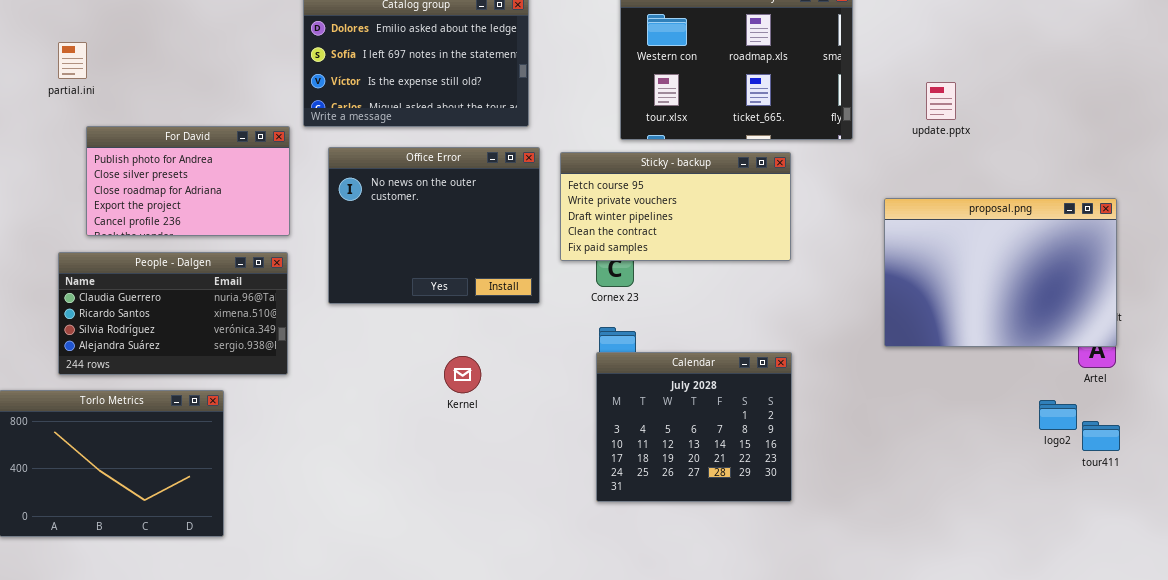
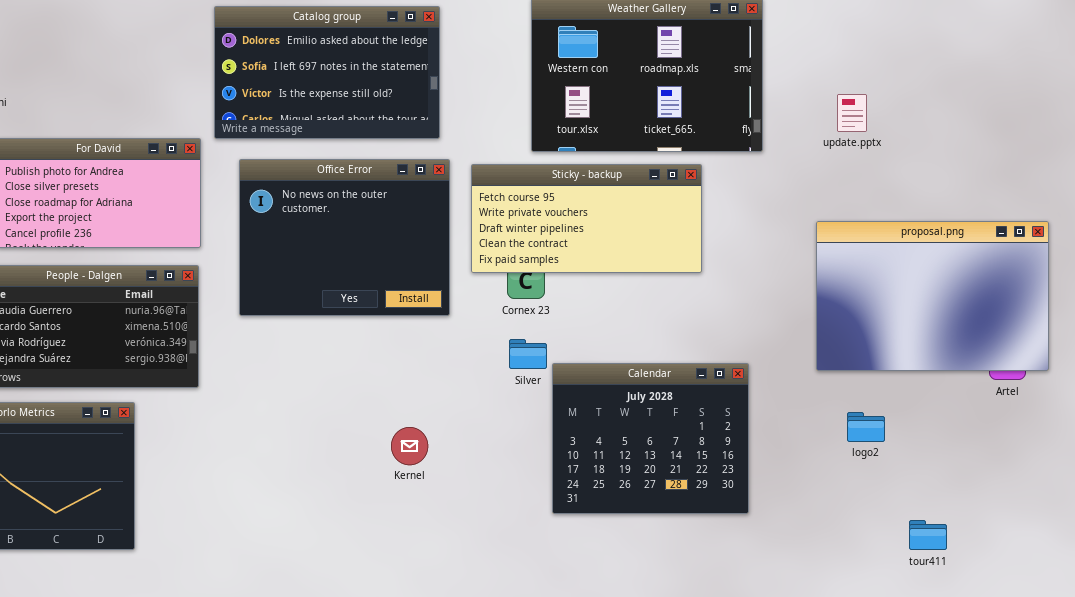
proposal.png: [884,198,1117,347] -> [816,221,1049,371], moved
Calendar: [596,352,792,502] -> [552,363,749,514], moved
Kernel: [444,356,481,393] -> [391,427,428,465], moved
logo2: [1039,400,1077,430] -> [847,412,885,442], moved
tour411: [1082,421,1120,451] -> [909,520,947,550], moved

